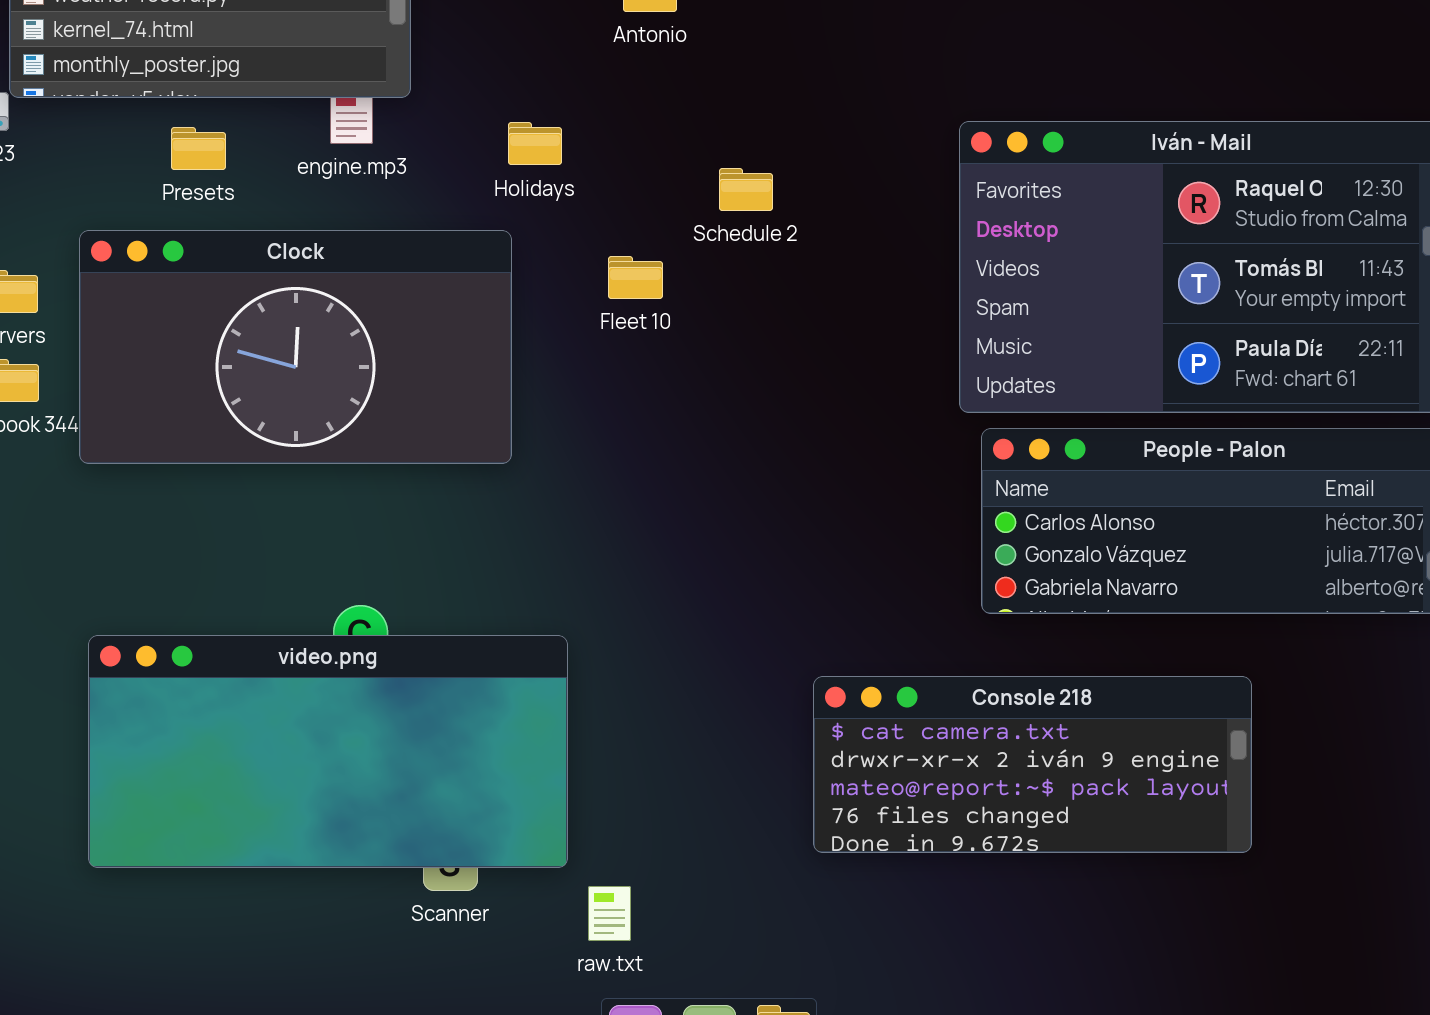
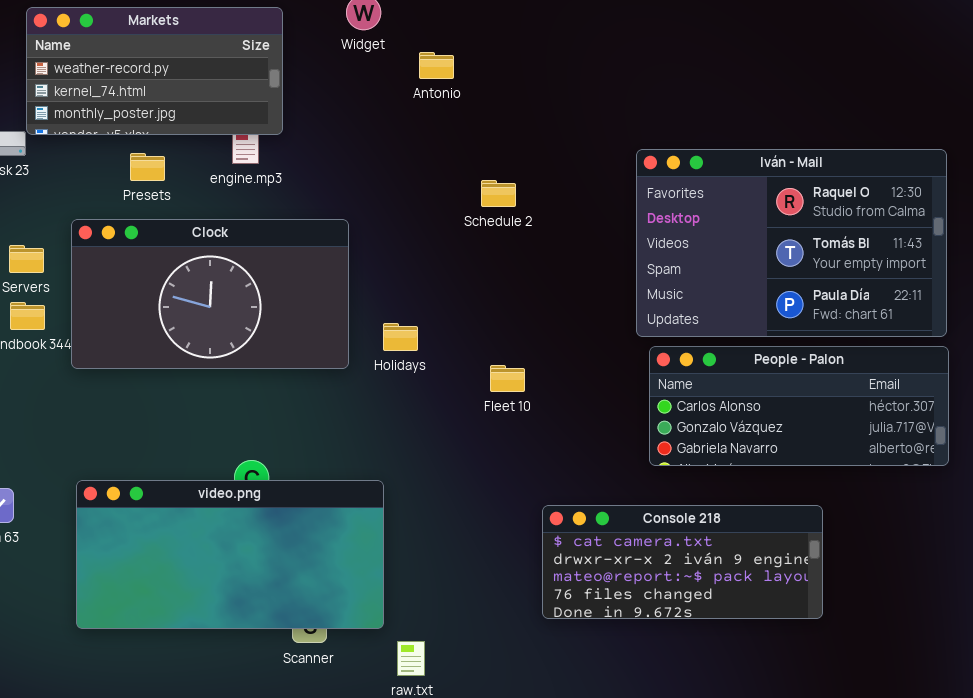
Holidays: [508,122,562,165] -> [383,323,418,351], moved
Fleet 10: [608,256,663,299] -> [490,365,525,392], moved

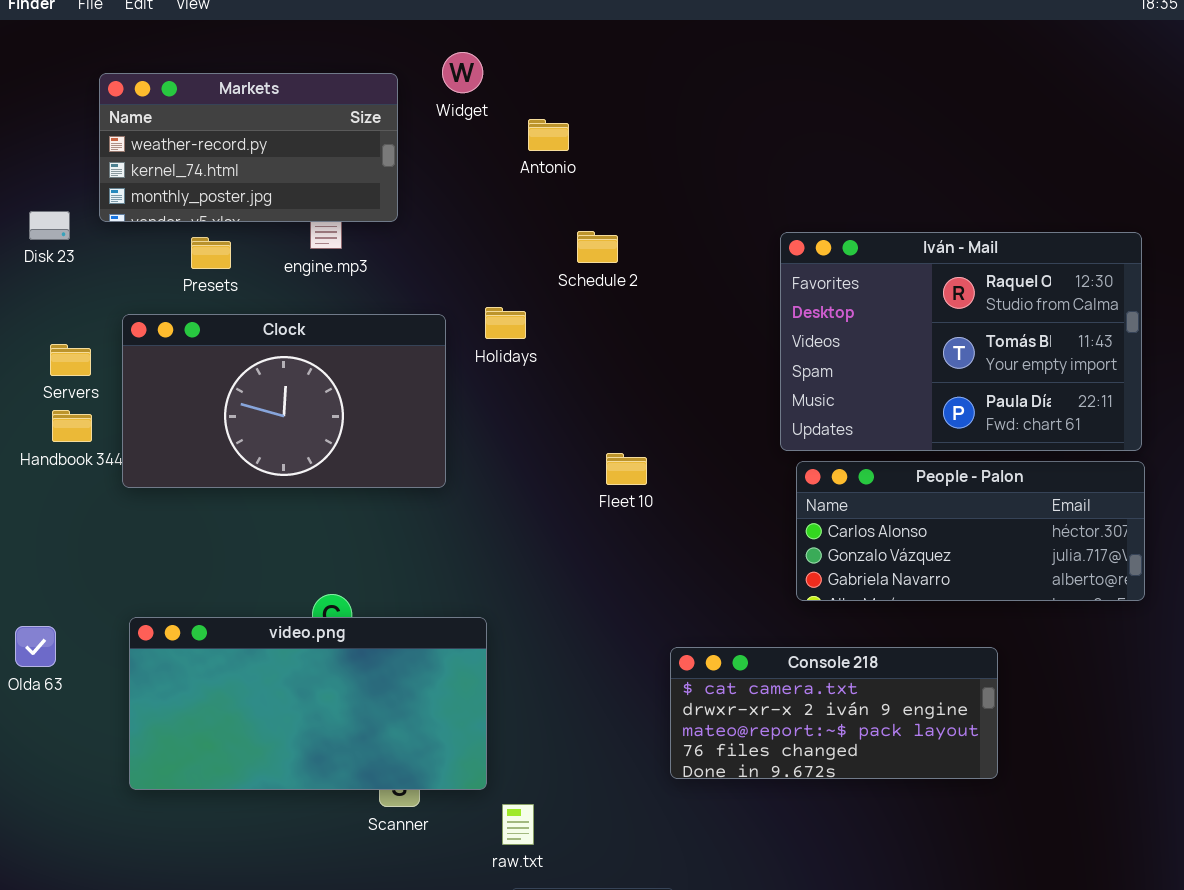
Markets: [26,7,283,135] -> [99,73,398,222], moved
Schedule 2: [481,180,516,207] -> [577,231,618,263], moved
Holidays: [383,323,418,351] -> [485,307,526,339], moved
Fleet 10: [490,365,525,392] -> [606,453,647,485], moved

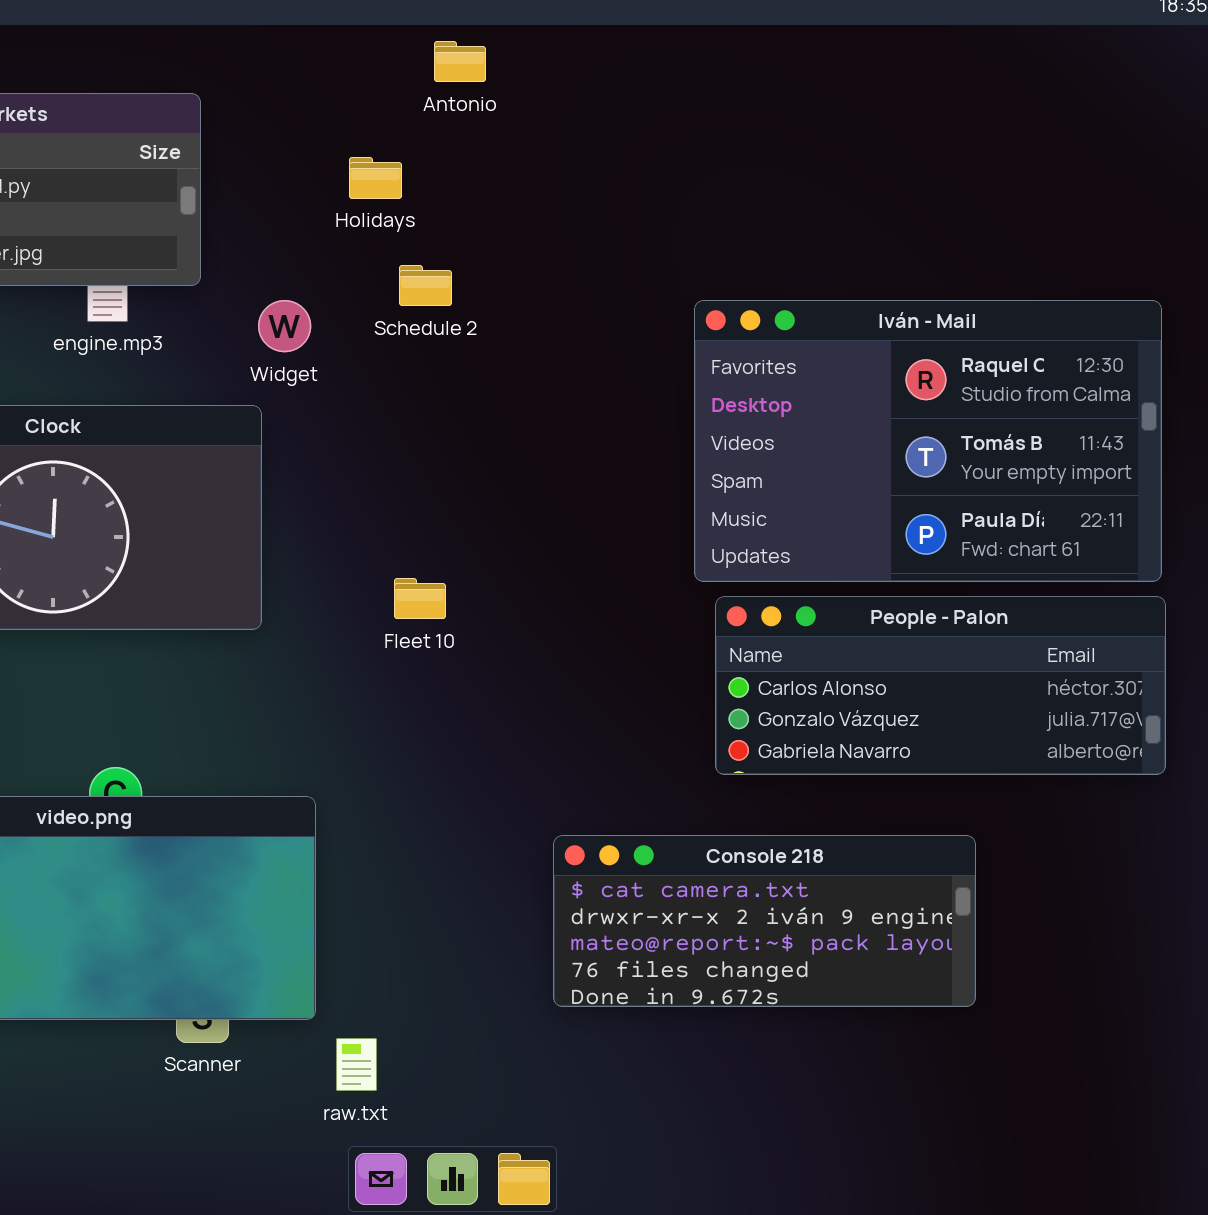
Widget: [442,52,483,93] -> [258,300,311,352], moved
Antonio: [528,119,569,151] -> [434,41,486,82], moved
Schedule 2: [577,231,618,263] -> [399,265,452,306], moved
Holidays: [485,307,526,339] -> [349,157,402,199], moved
Fleet 10: [606,453,647,485] -> [394,578,446,619], moved

